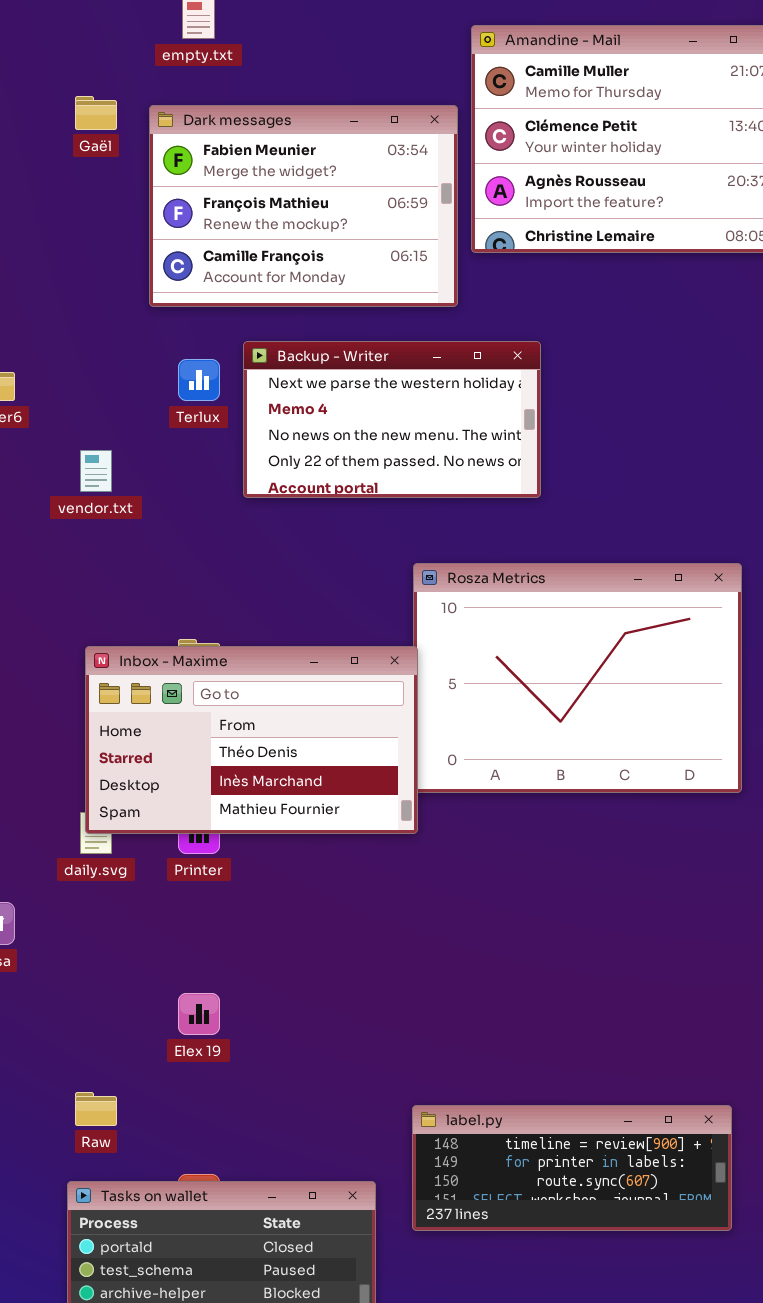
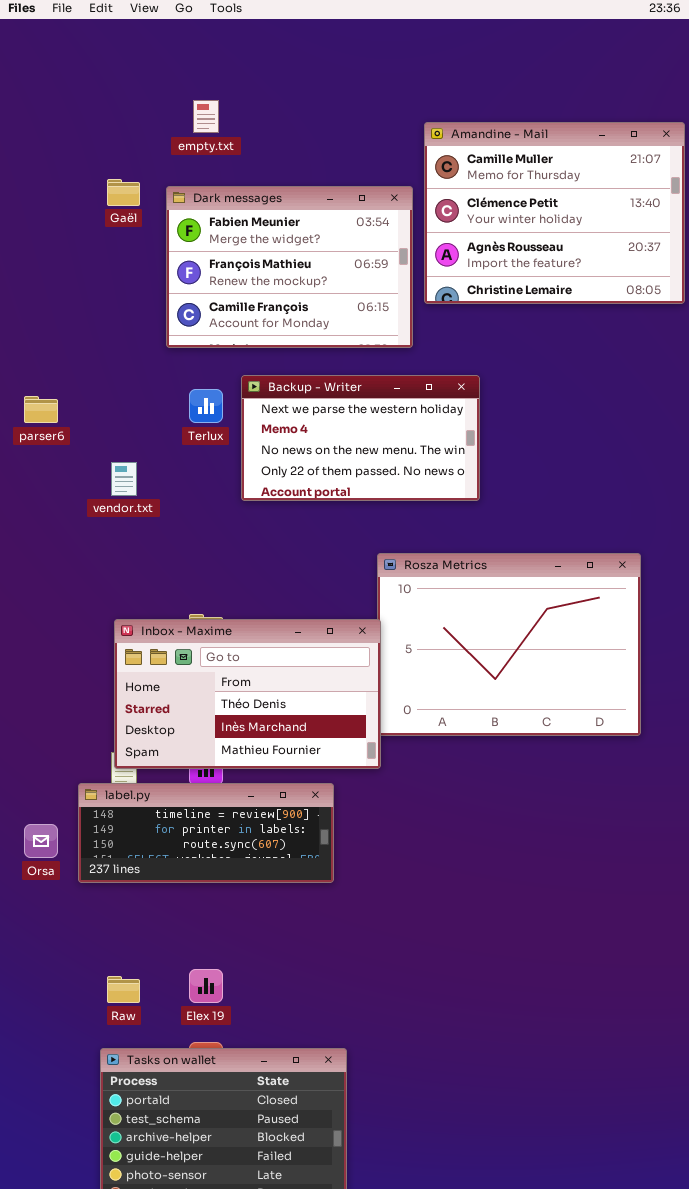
Elex 19: [178,993,220,1035] -> [189,969,223,1003], moved
label.py: [412,1105,732,1231] -> [78,783,334,883], moved

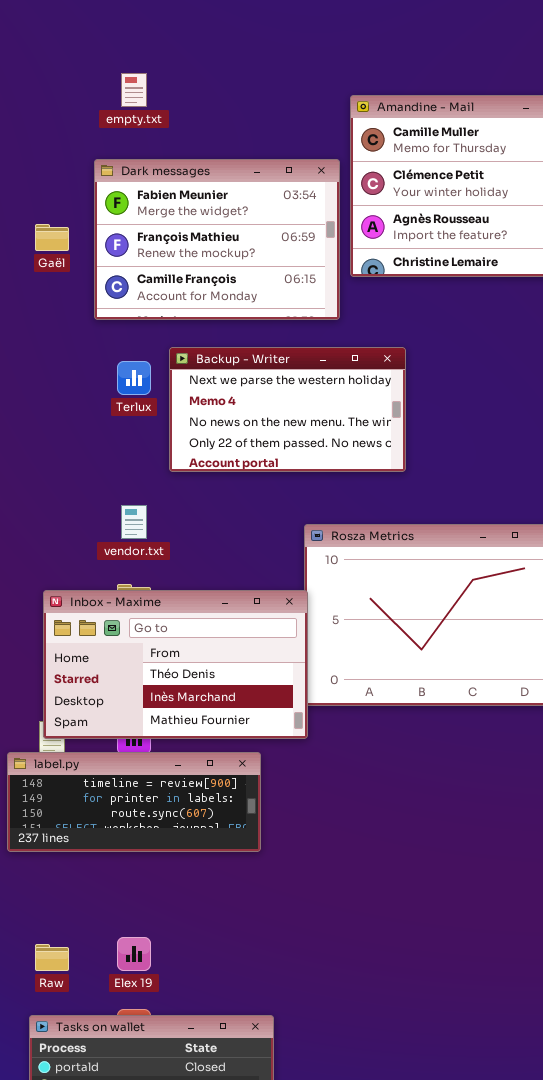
Gaël: [107,179,140,206] -> [35,224,69,251], moved
vendor.txt: [111,462,137,496] -> [121,505,147,539], moved

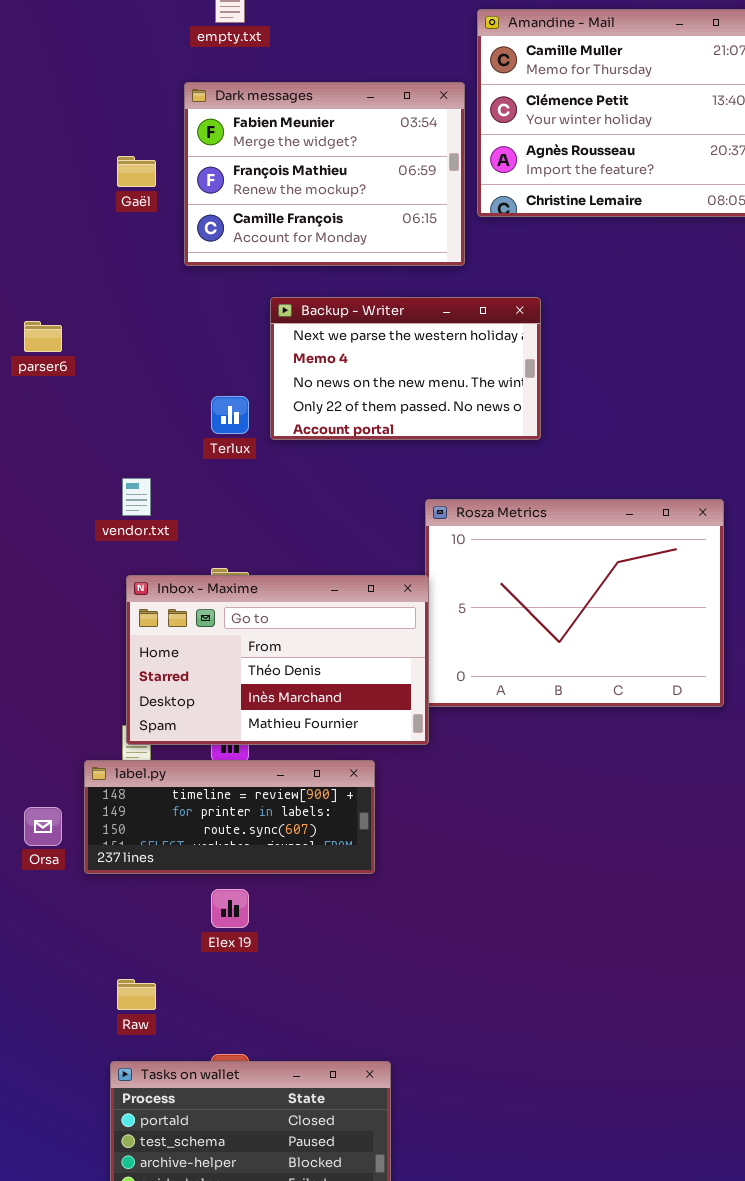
Terlux: [117,361,151,395] -> [211,396,249,434], moved
vendor.txt: [121,505,147,539] -> [122,478,151,516], moved
Elex 19: [117,937,151,971] -> [211,889,249,928], moved

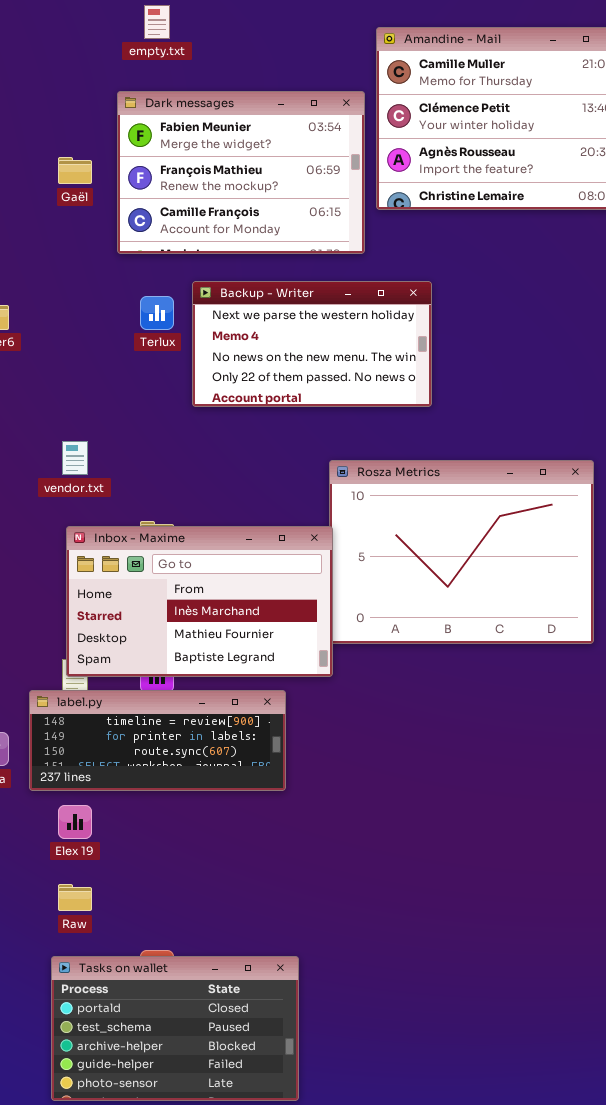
Terlux: [211,396,249,434] -> [140,296,174,330], moved
Inbox - Maxime: [126,575,429,745] -> [66,526,333,677], scrolled down 1 row
Elex 19: [211,889,249,928] -> [58,805,92,839], moved

